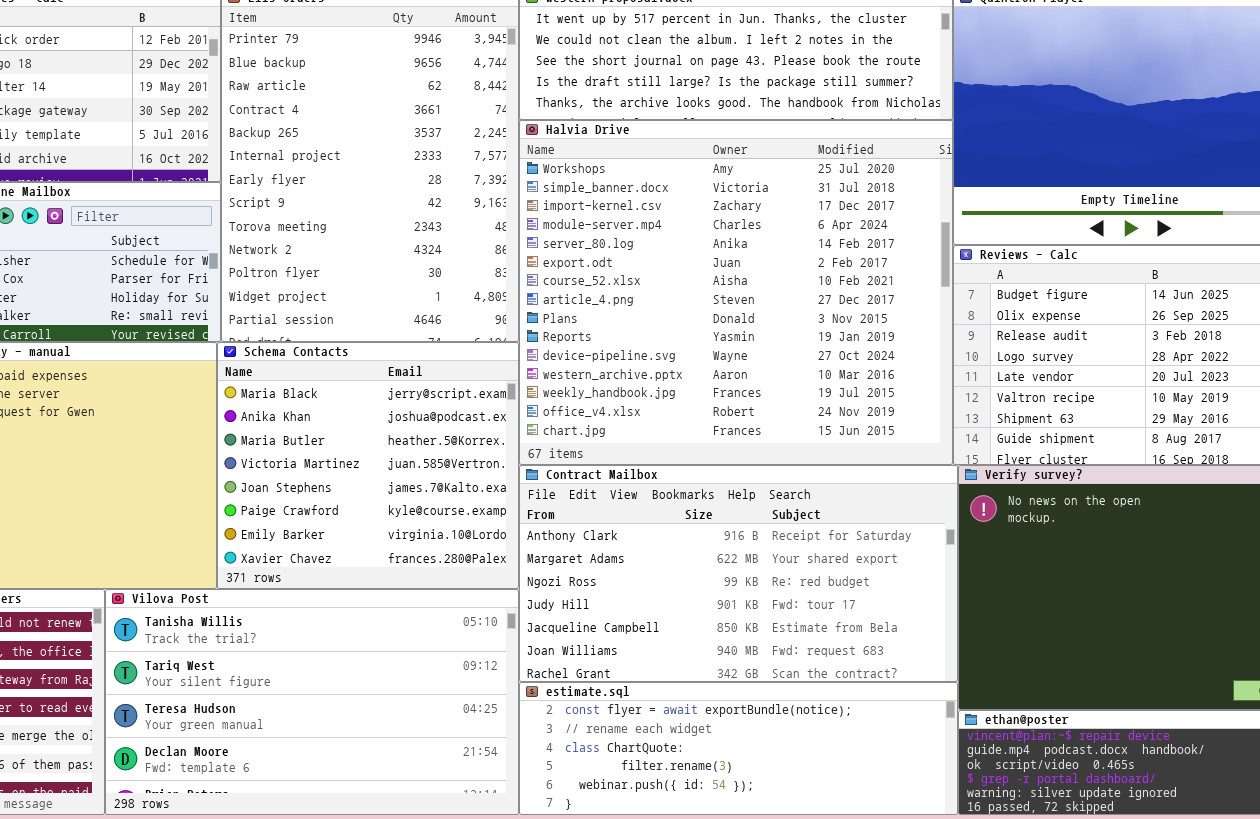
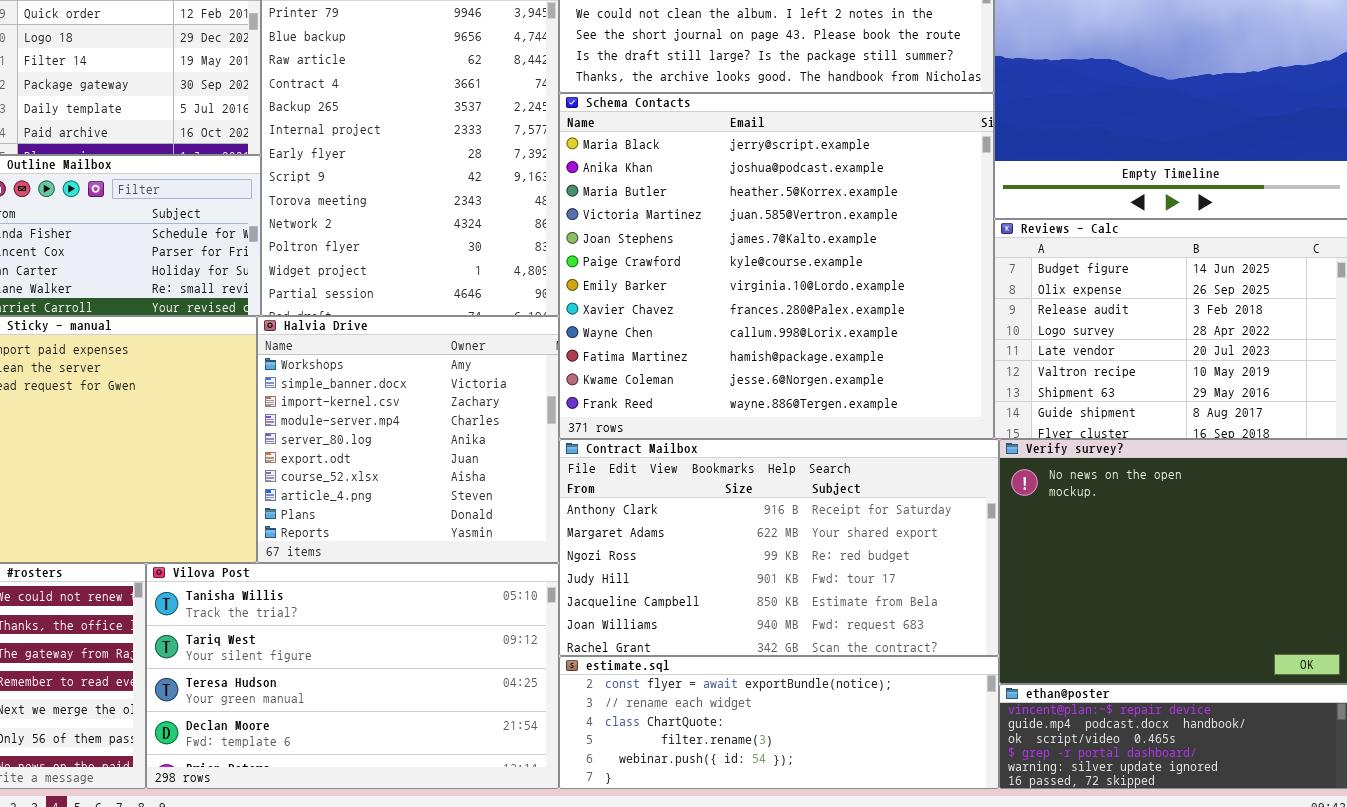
Halvia Drive: [519,120,953,465] -> [257,316,559,563], moved, resized
Schema Contacts: [217,342,519,589] -> [559,93,994,439], moved, resized

